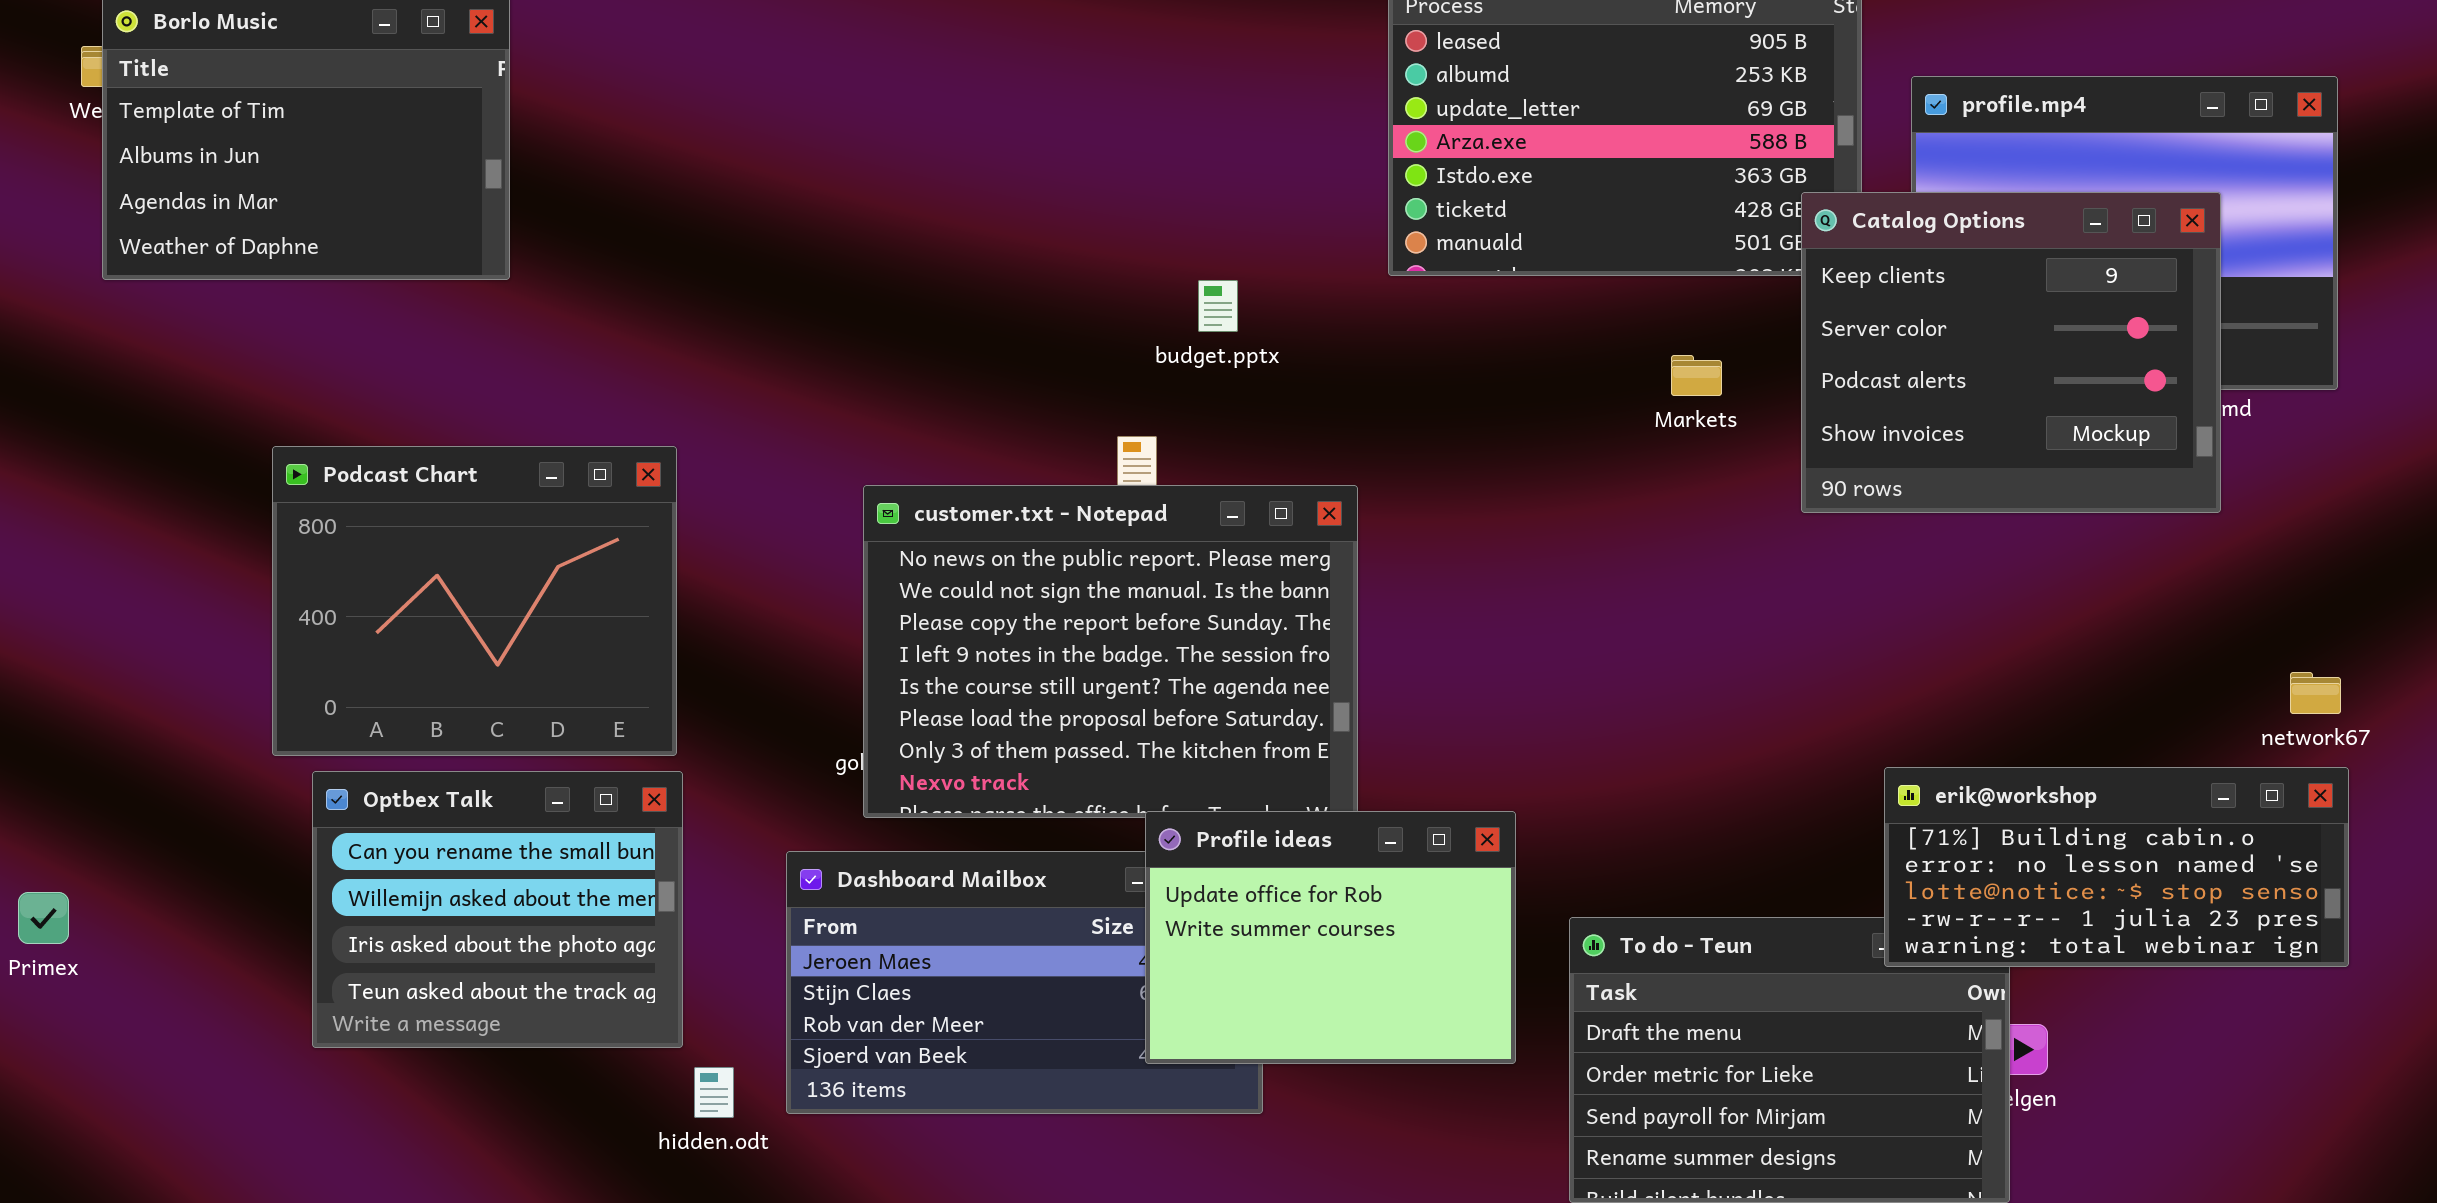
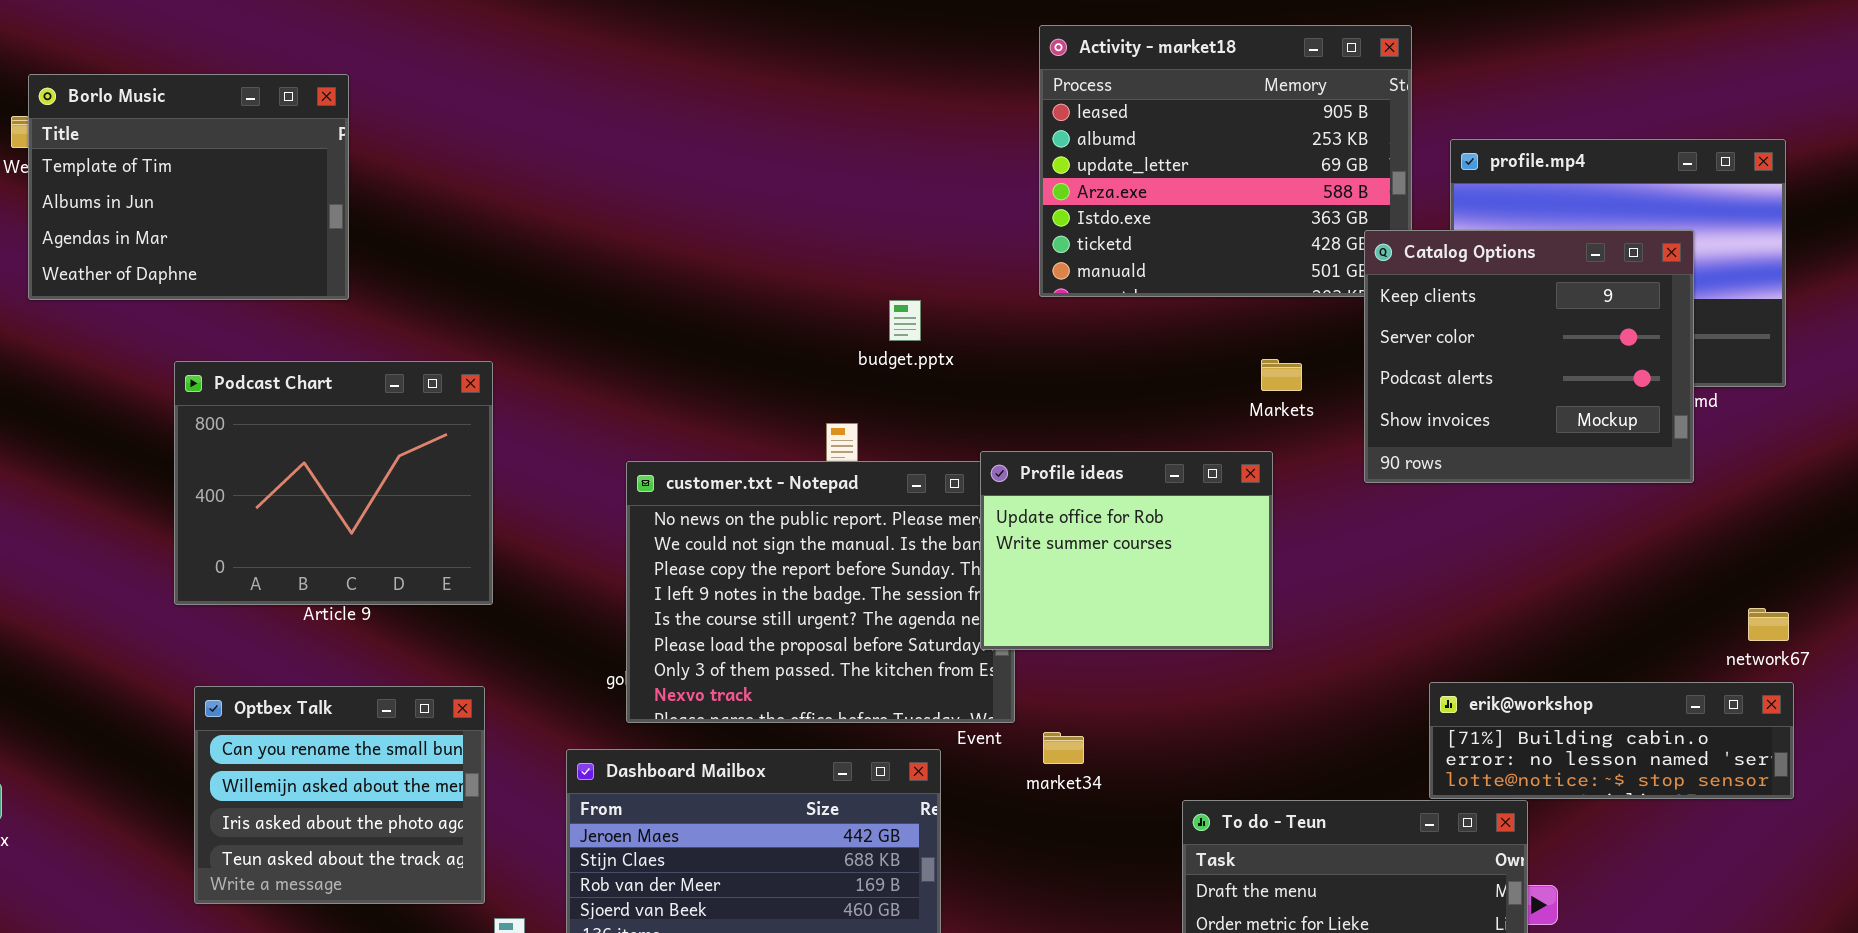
Podcast Chart: [272,446,677,756] -> [174,361,493,605], moved
erik@workshop: [1884,767,2349,967] -> [1429,682,1794,799], resized
Profile ideas: [1145,811,1516,1064] -> [980,451,1273,650], moved

